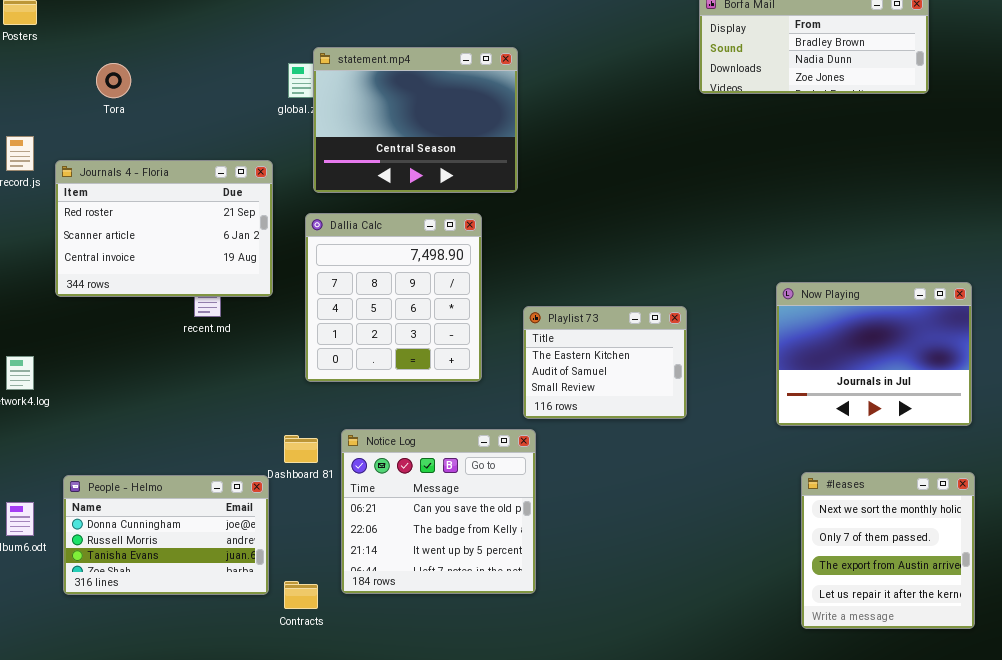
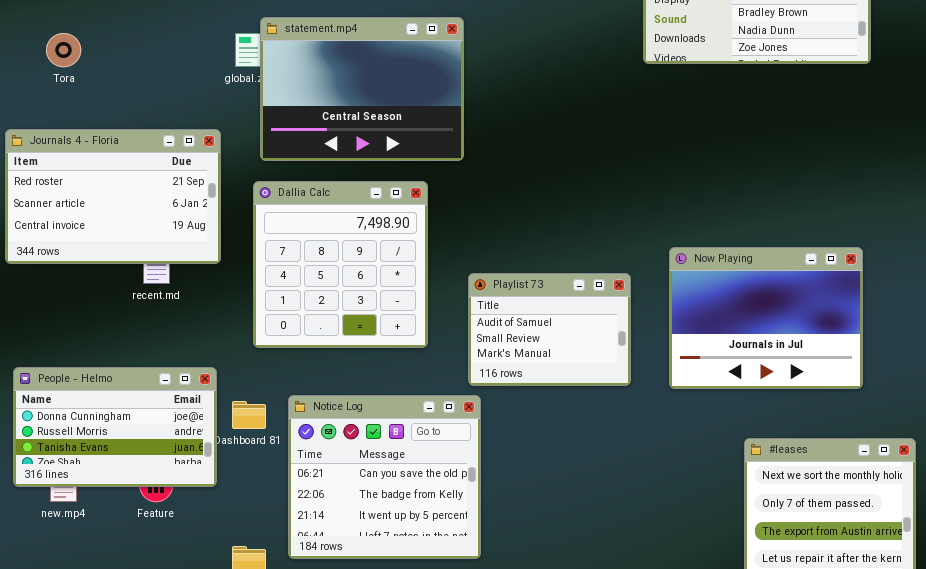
Now Playing: [776,282,972,426] -> [669,247,863,389], moved
Playlist 73: [523,306,687,419] -> [468,273,631,386], scrolled down 1 row
People - Helmo: [63,475,269,595] -> [13,367,217,487], moved

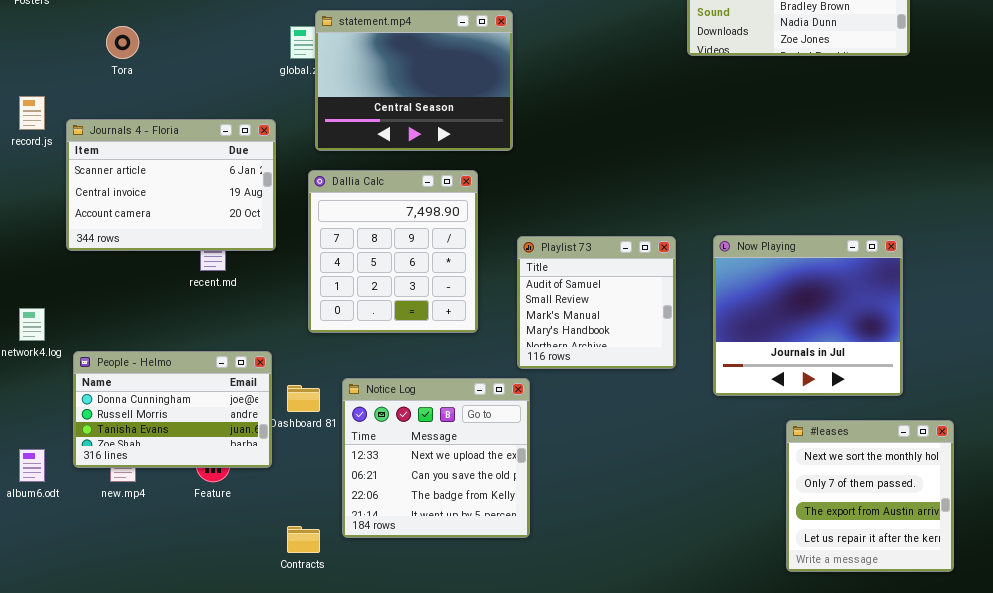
Journals 4 - Floria: [5,129,221,264] -> [66,119,276,251], scrolled down 1 row
Now Playing: [669,247,863,389] -> [713,235,903,396], resized
Playlist 73: [468,273,631,386] -> [517,236,676,369], resized
Notice Log: [288,395,481,559] -> [342,378,530,538], scrolled up 1 row

